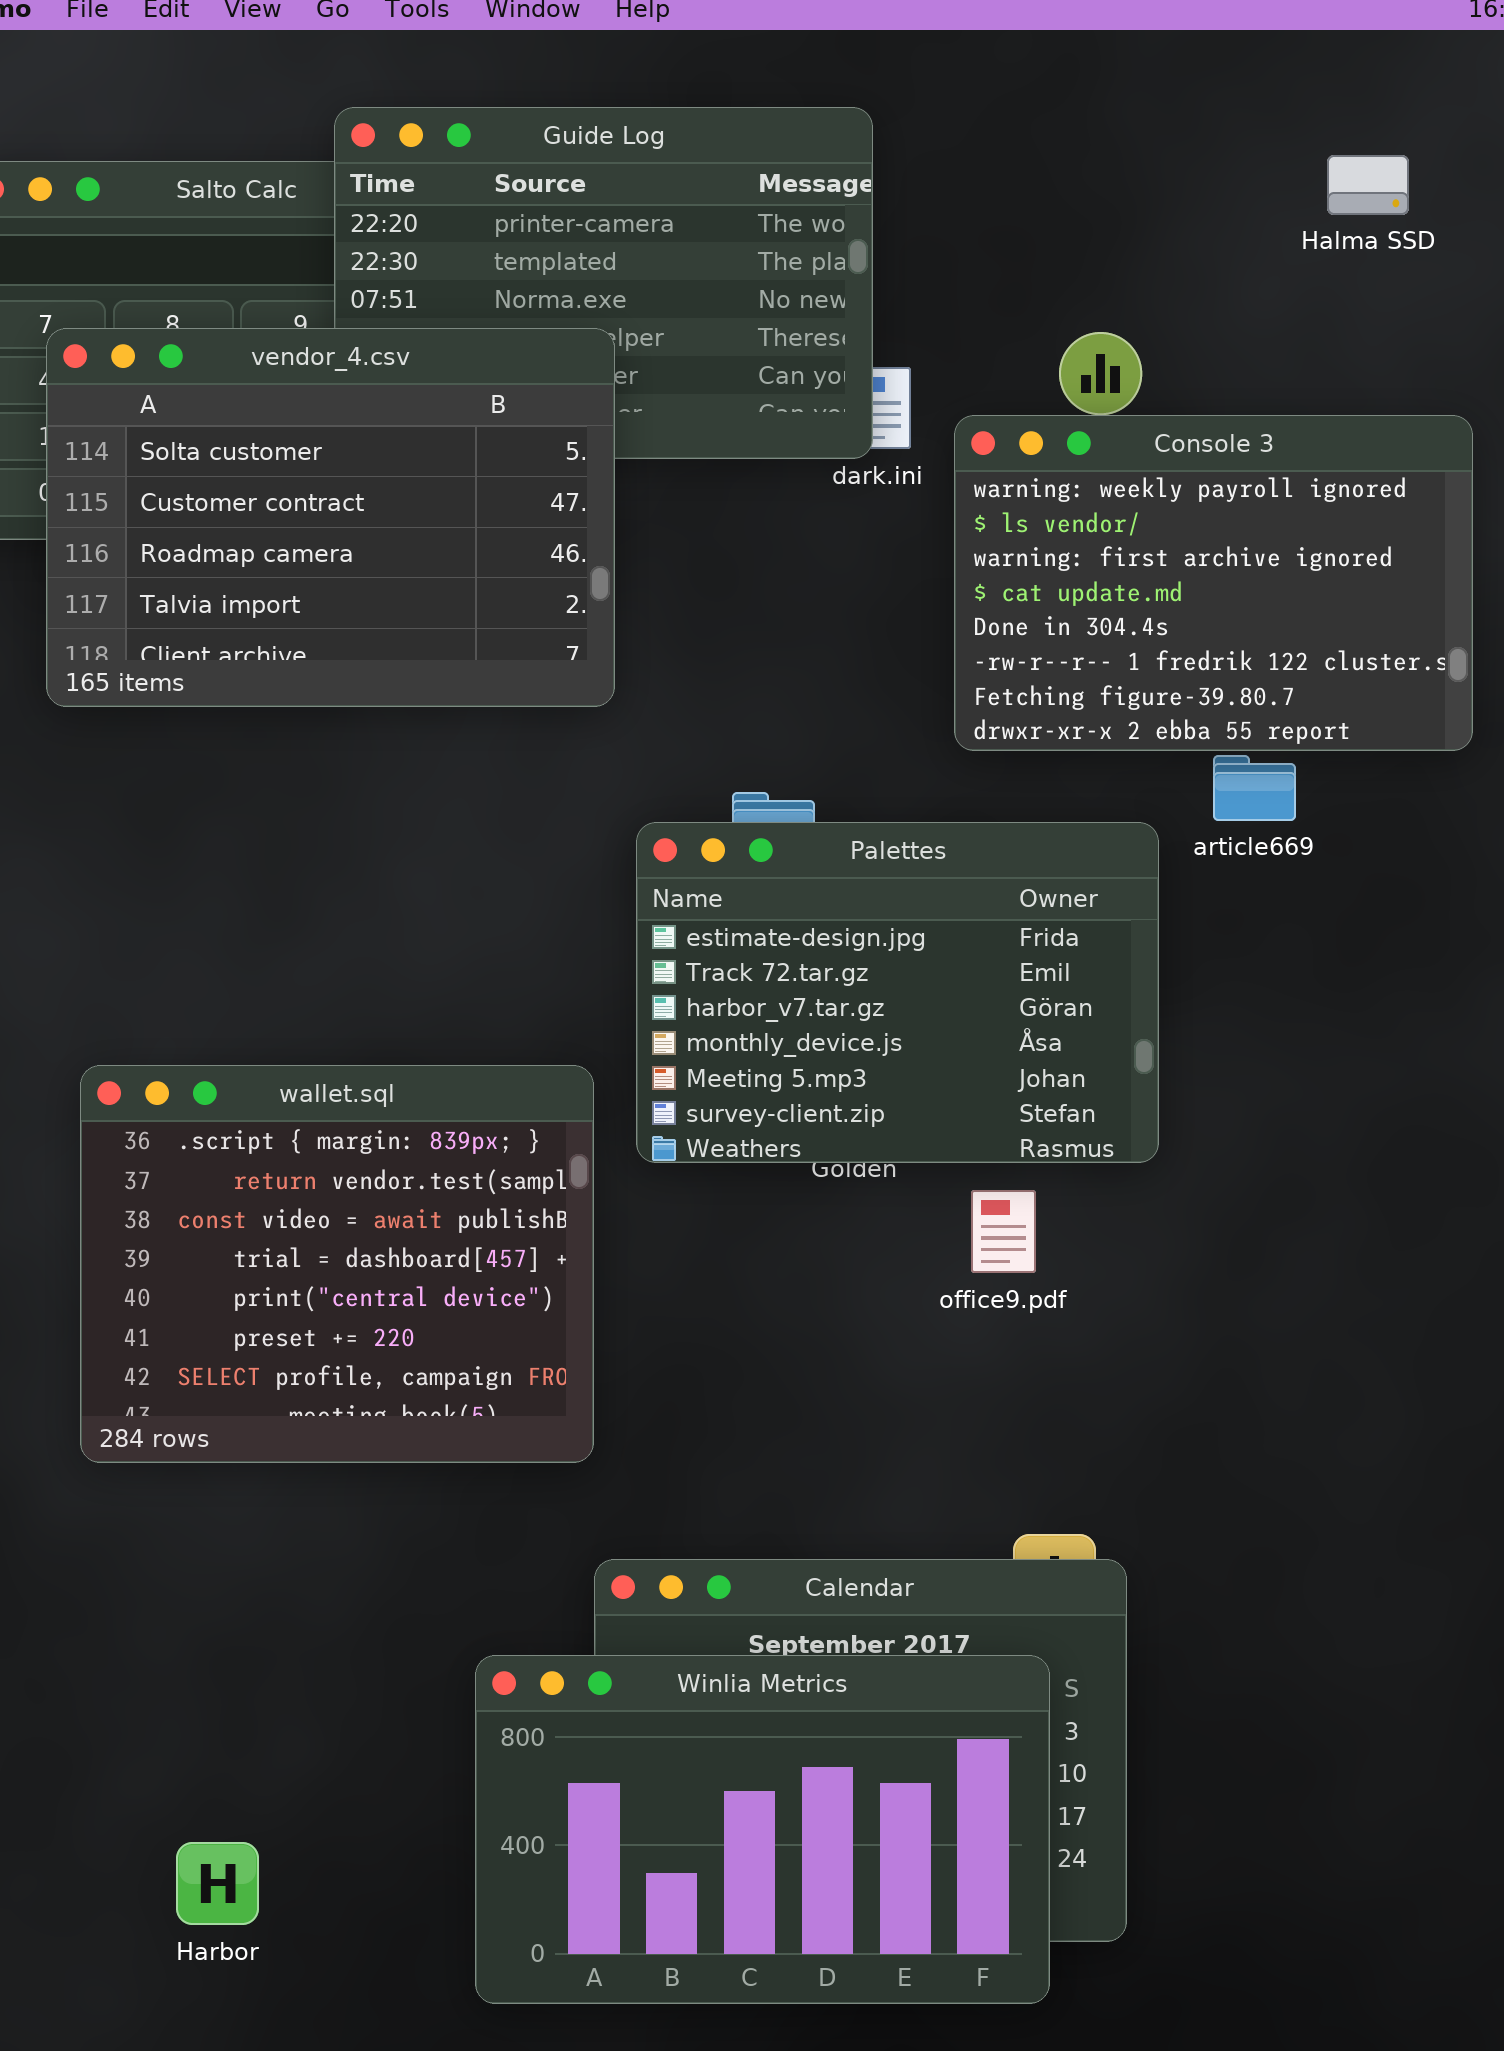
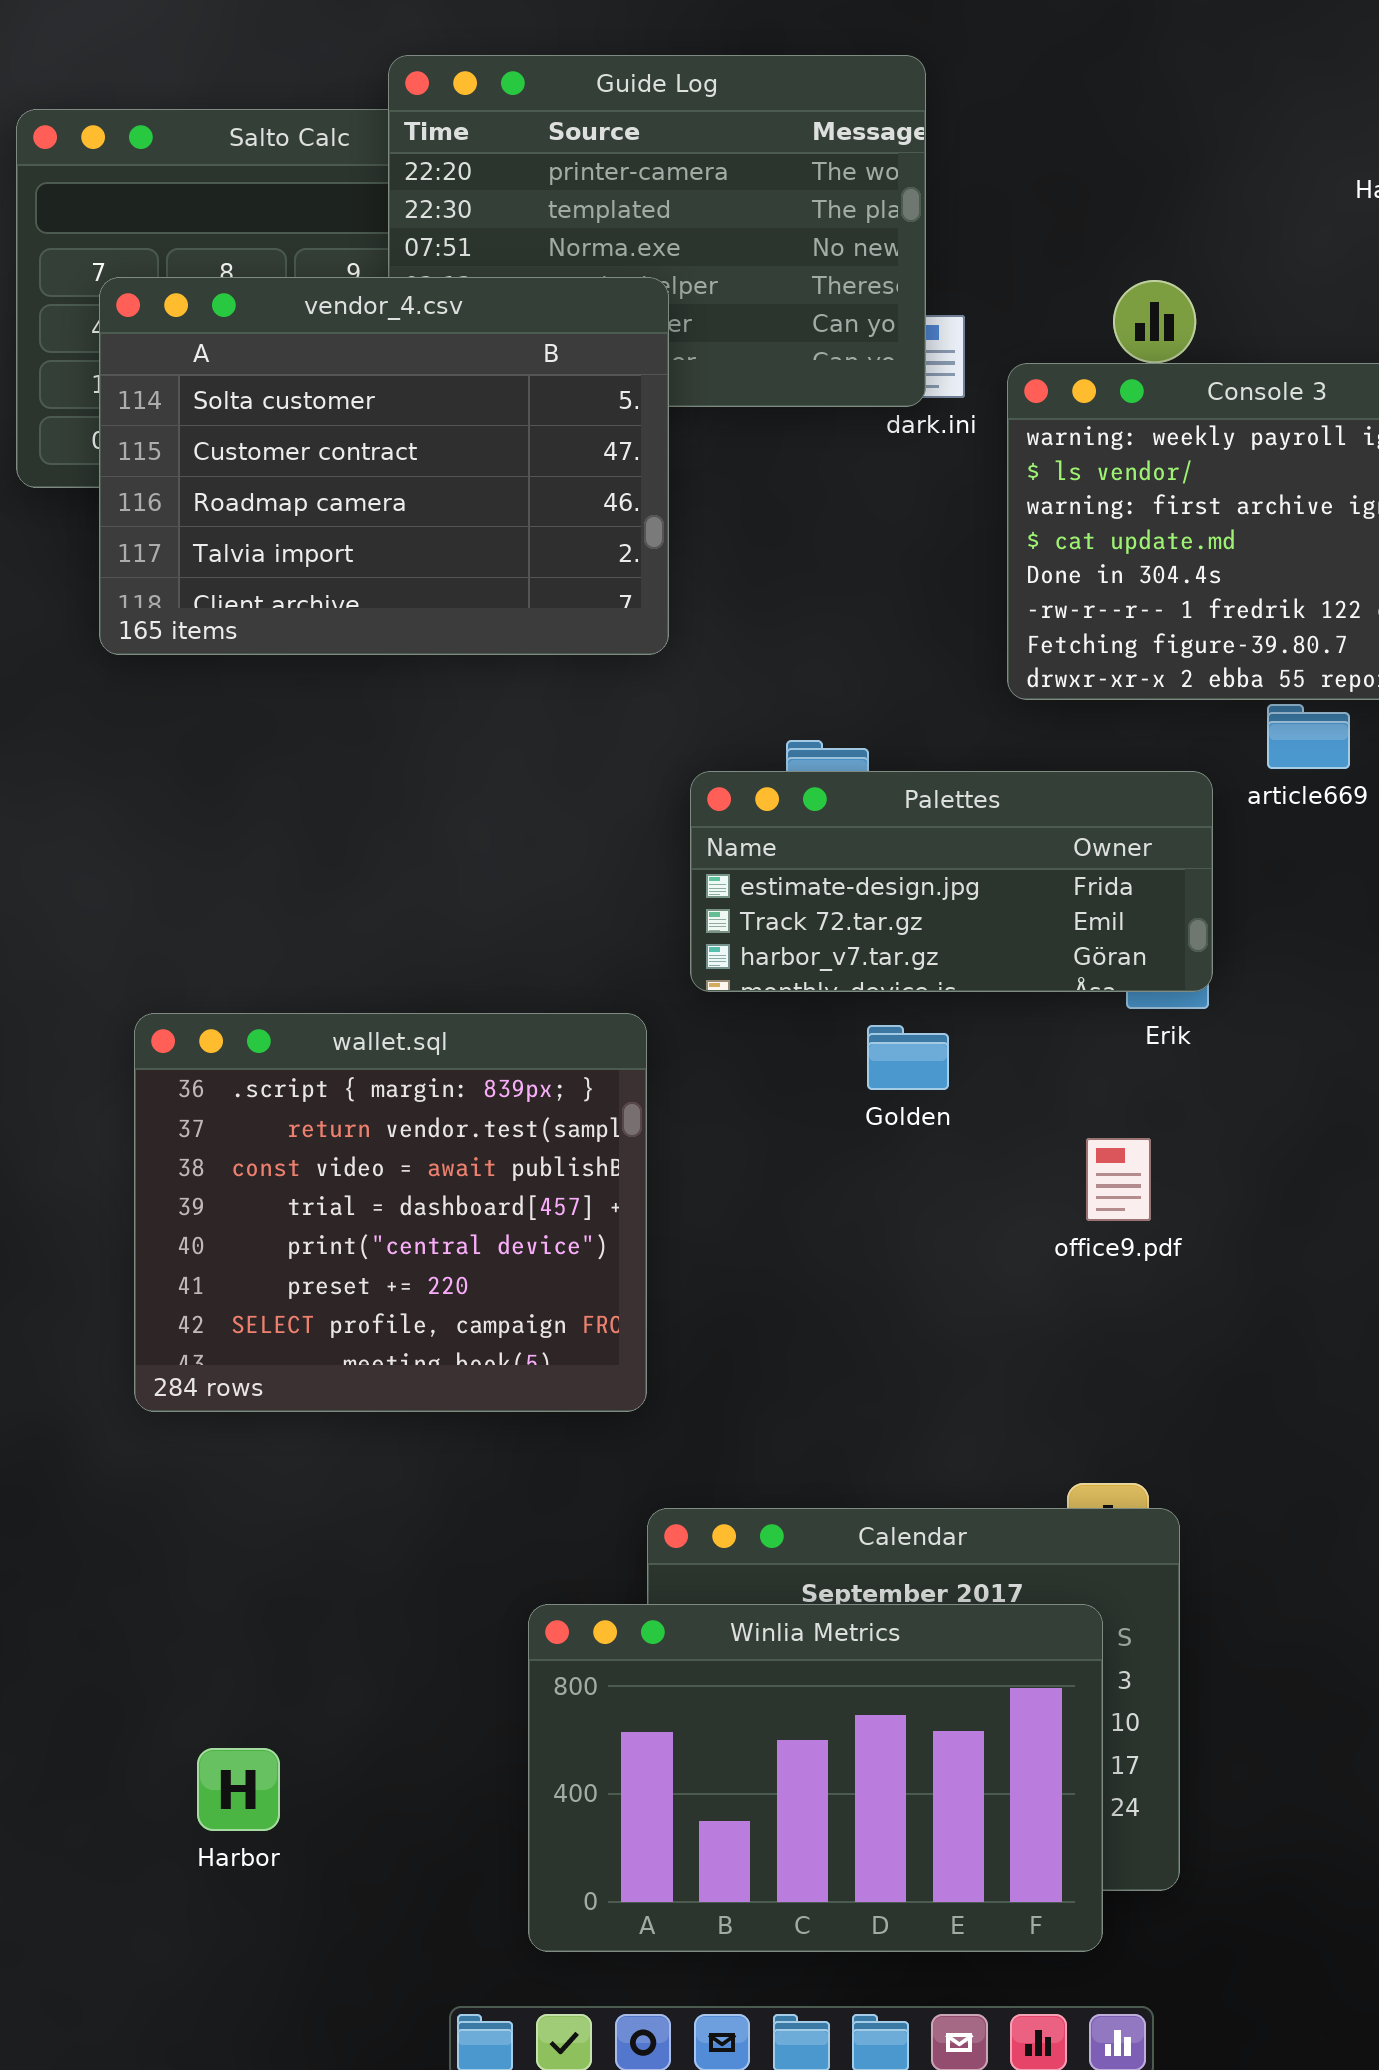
Palettes: [636,822,1159,1163] -> [690,771,1213,992], resized
office9.pdf: [971,1190,1036,1273] -> [1086,1138,1151,1221], moved
Harbor: [176,1842,259,1925] -> [197,1748,280,1831], moved

